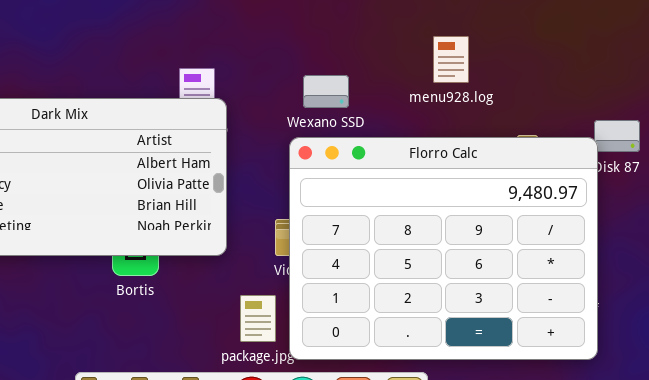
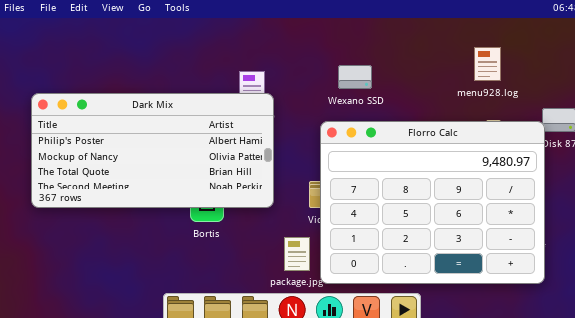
menu928.log: [433,36,469,83] -> [474,47,501,81], moved
Wexano SSD: [303,75,349,108] -> [338,65,372,89], moved

